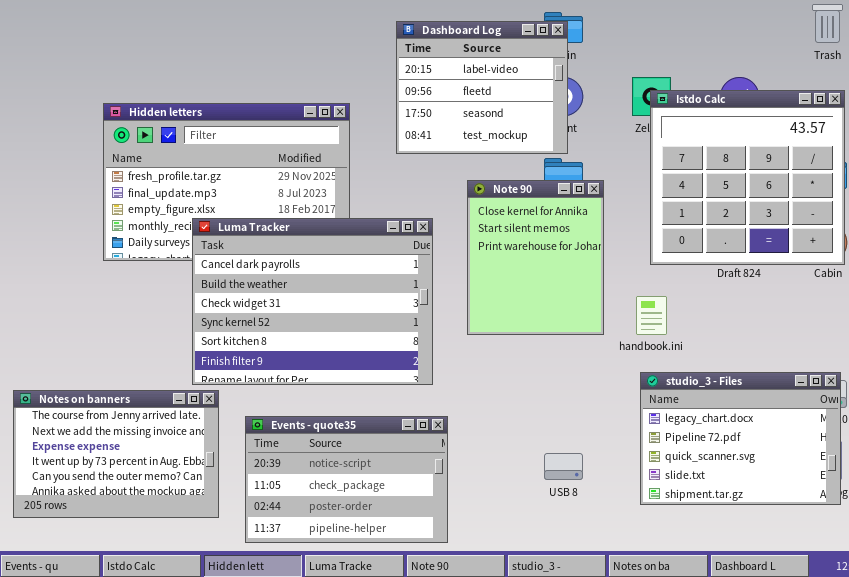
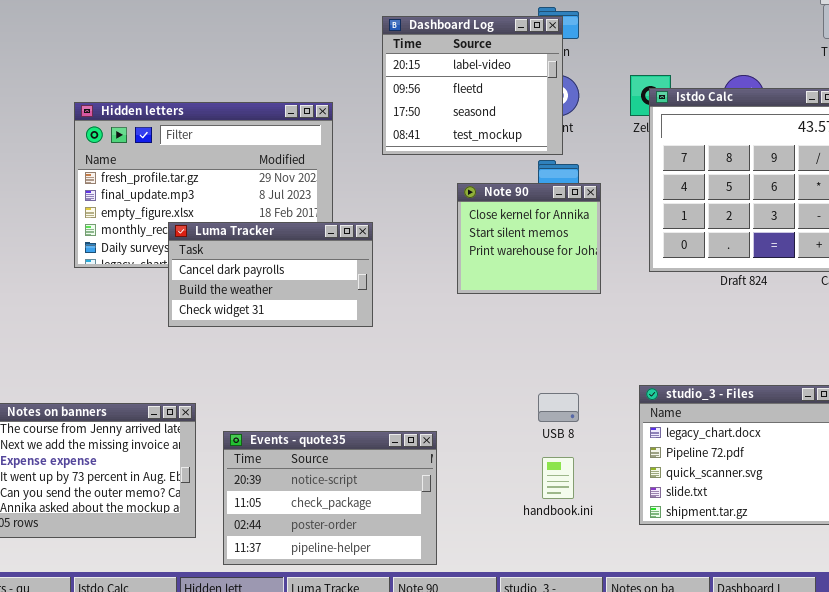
Note 90: [467,180,604,335] -> [457,183,601,294], resized
Luma Tracker: [192,218,433,385] -> [168,222,373,327], resized
handbook.ini: [636,296,667,335] -> [542,457,574,499], moved
USB 8: [544,453,583,480] -> [538,393,579,422], moved

